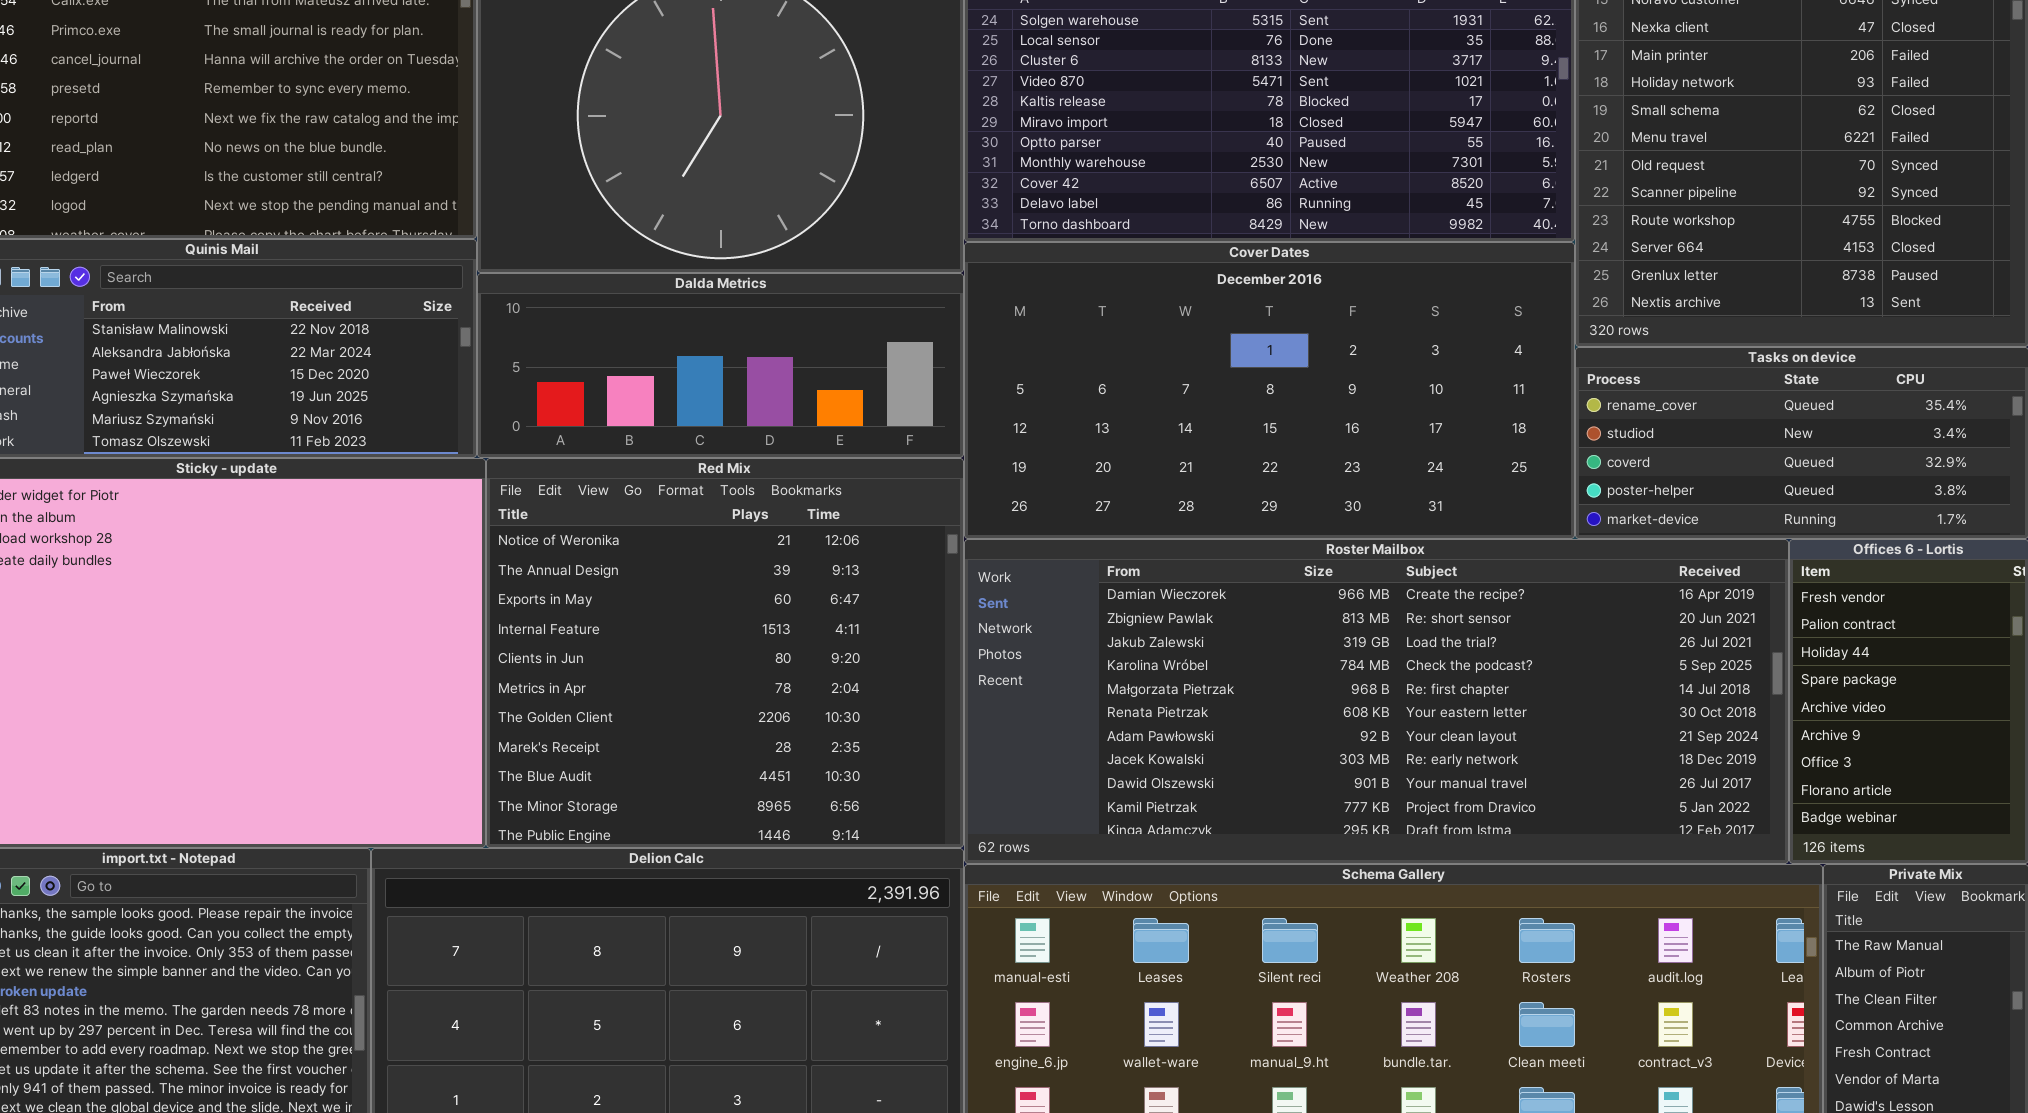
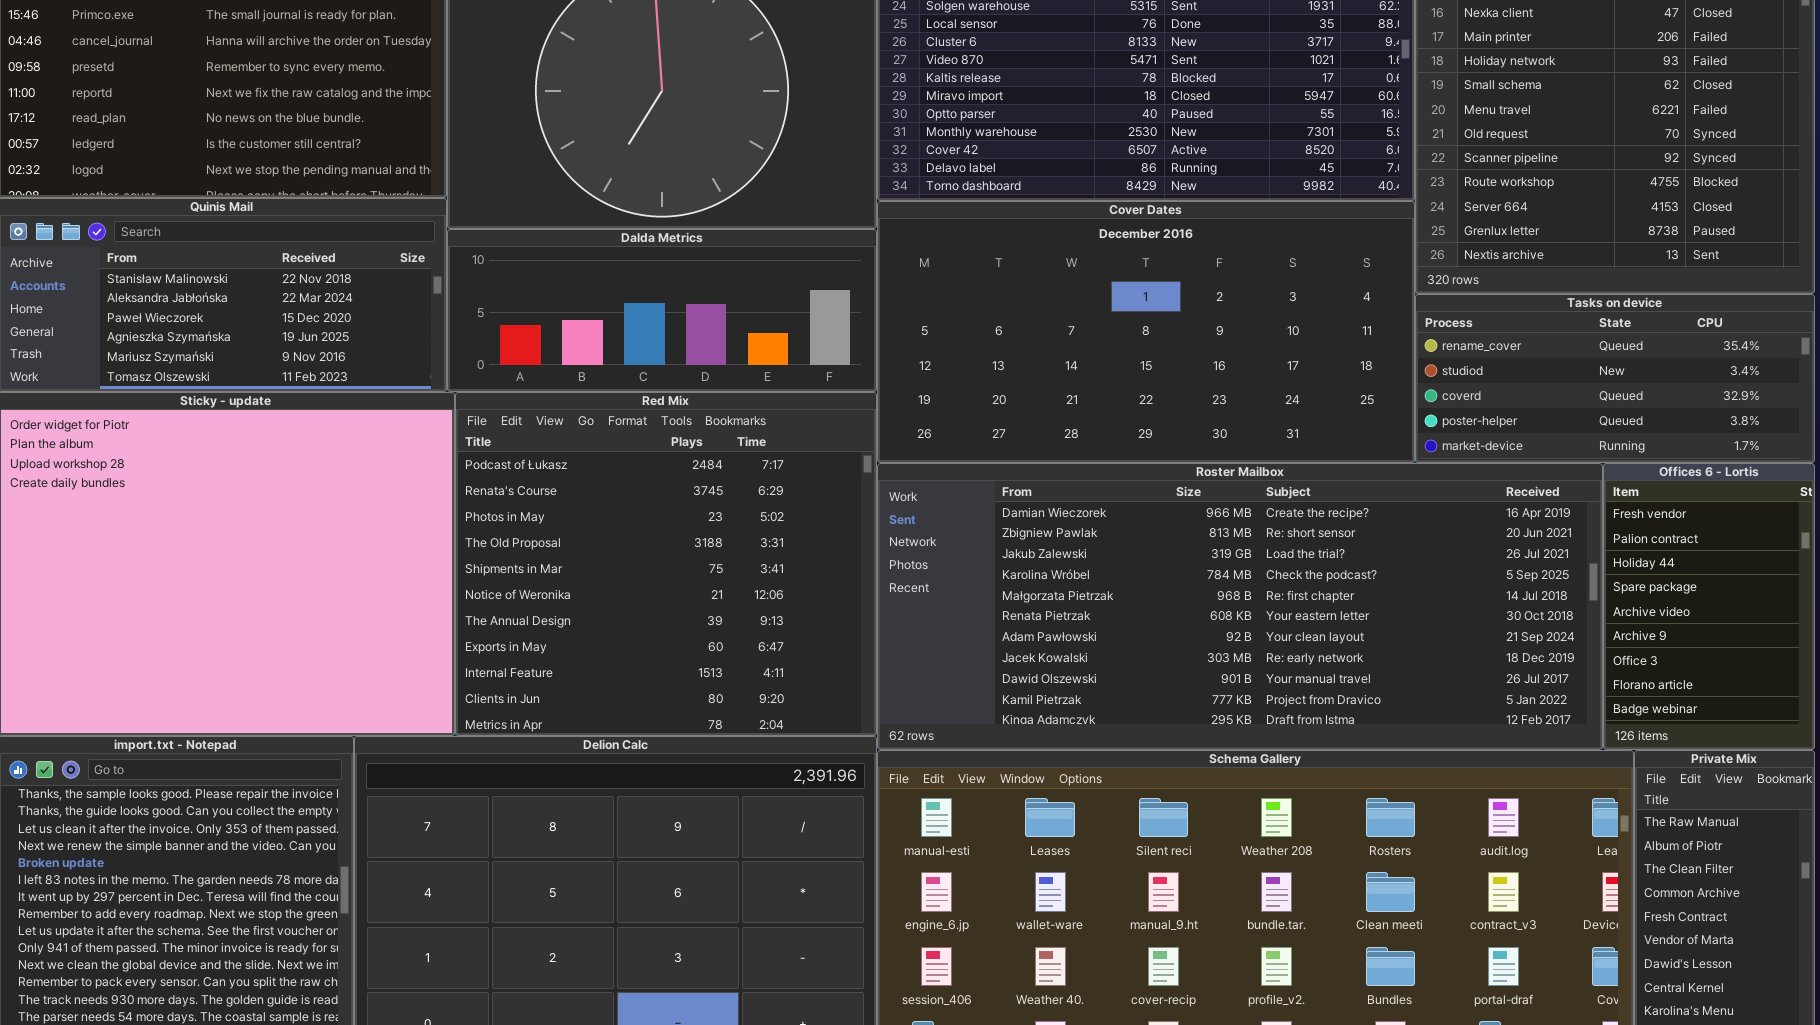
Red Mix: [486,458,964,848] -> [455,392,877,736], scrolled up 5 rows

